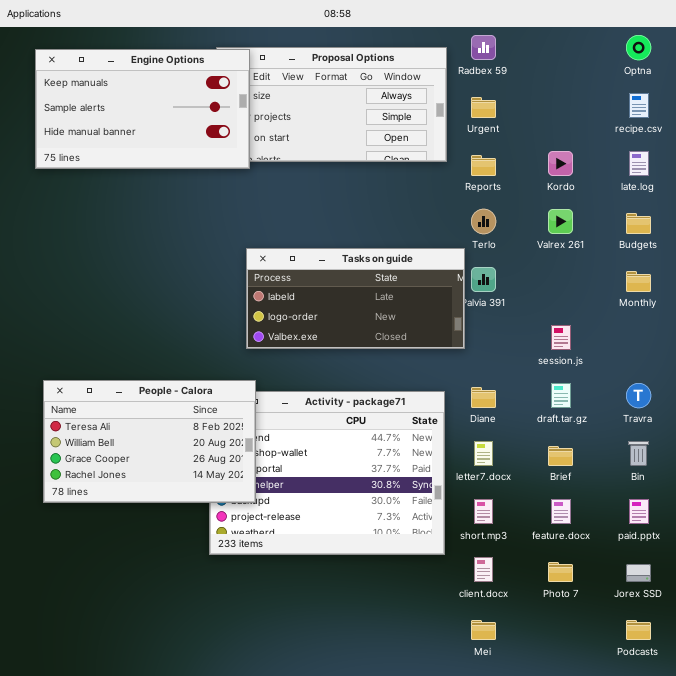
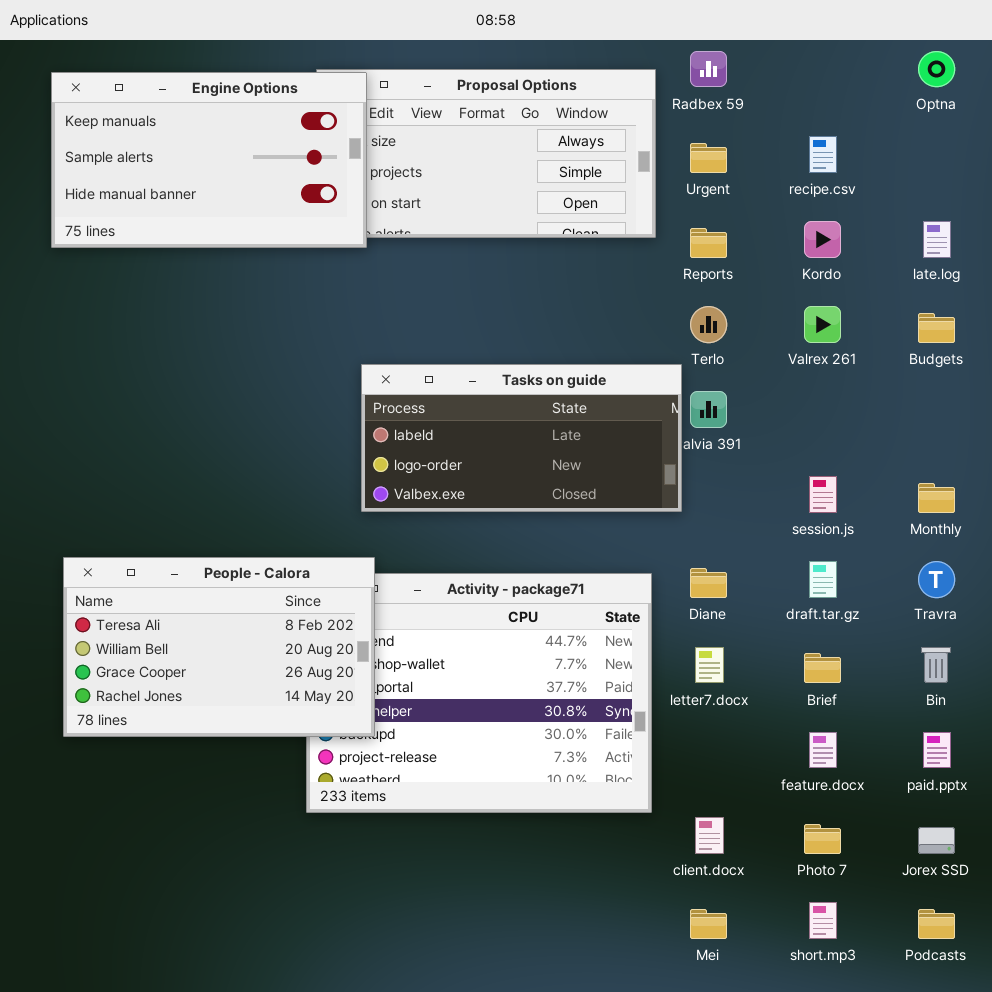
recipe.csv: [629,93,649,118] -> [809,136,837,173], moved
Monthly: [626,271,651,292] -> [918,483,955,513], moved
short.mp3: [474,499,493,524] -> [809,902,837,939], moved

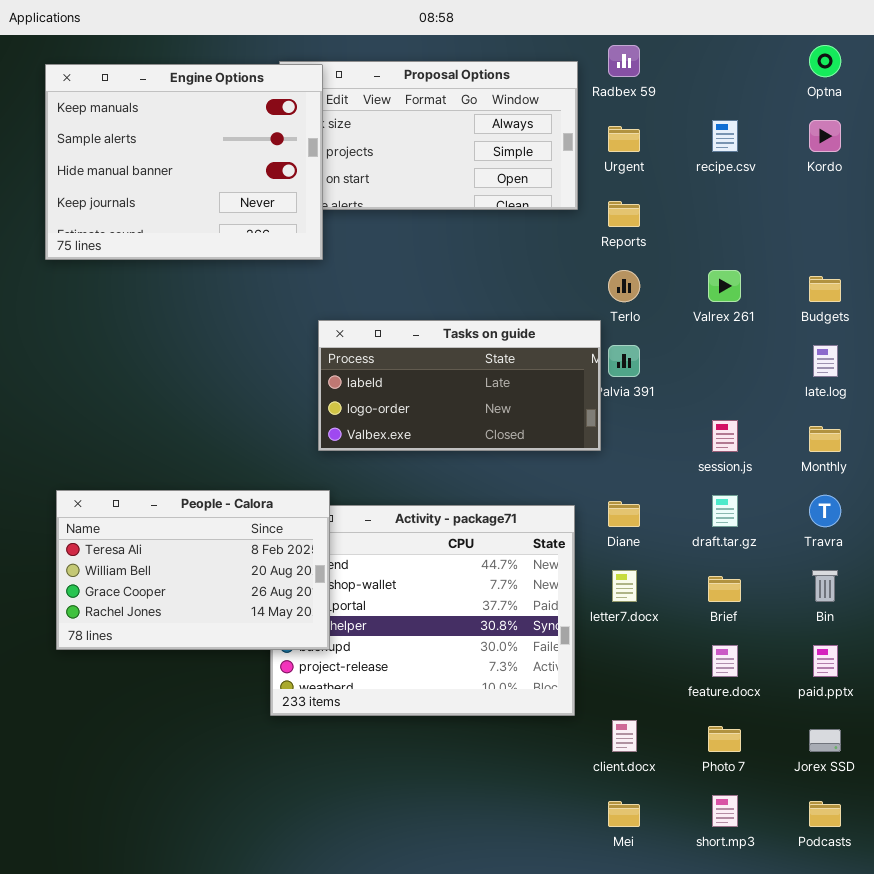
Engine Options: [51,72,367,248] -> [45,64,323,260], resized
Kordo: [804,221,841,258] -> [809,120,841,152], moved
late.log: [923,221,951,258] -> [813,345,838,377], moved

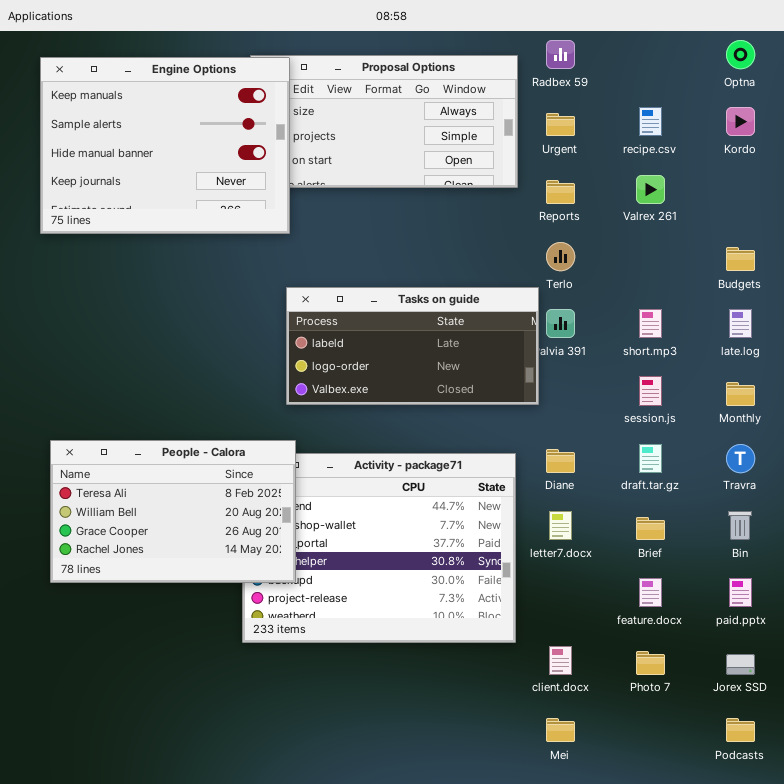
Valrex 261: [708,270,741,302] -> [636,175,665,204], moved
short.mp3: [712,795,738,827] -> [639,309,662,338], moved

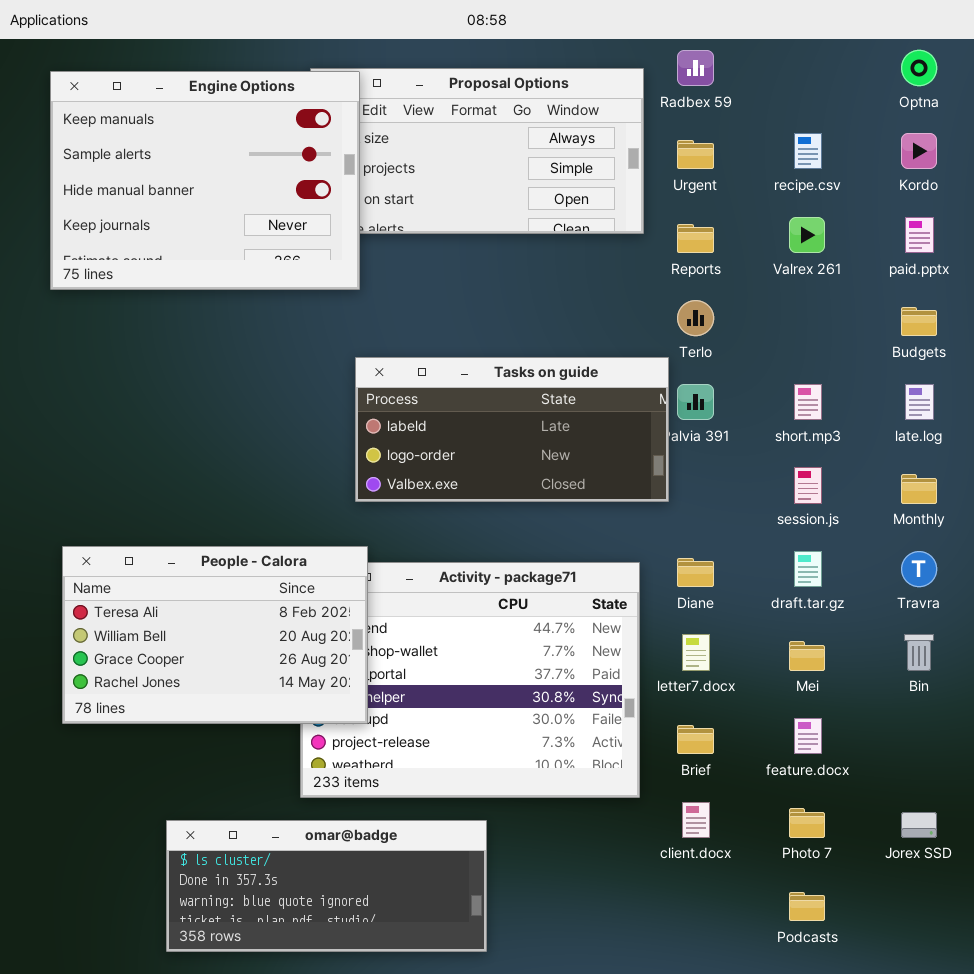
Brief: [636,517,665,540] -> [677,725,714,754], moved
paid.pptx: [729,578,752,607] -> [905,217,934,253], moved
omar@badge: none -> [166,820,487,952], opened
Mei: [546,718,575,742] -> [789,641,825,671], moved
Podcasts: [726,718,755,742] -> [789,892,825,921], moved

